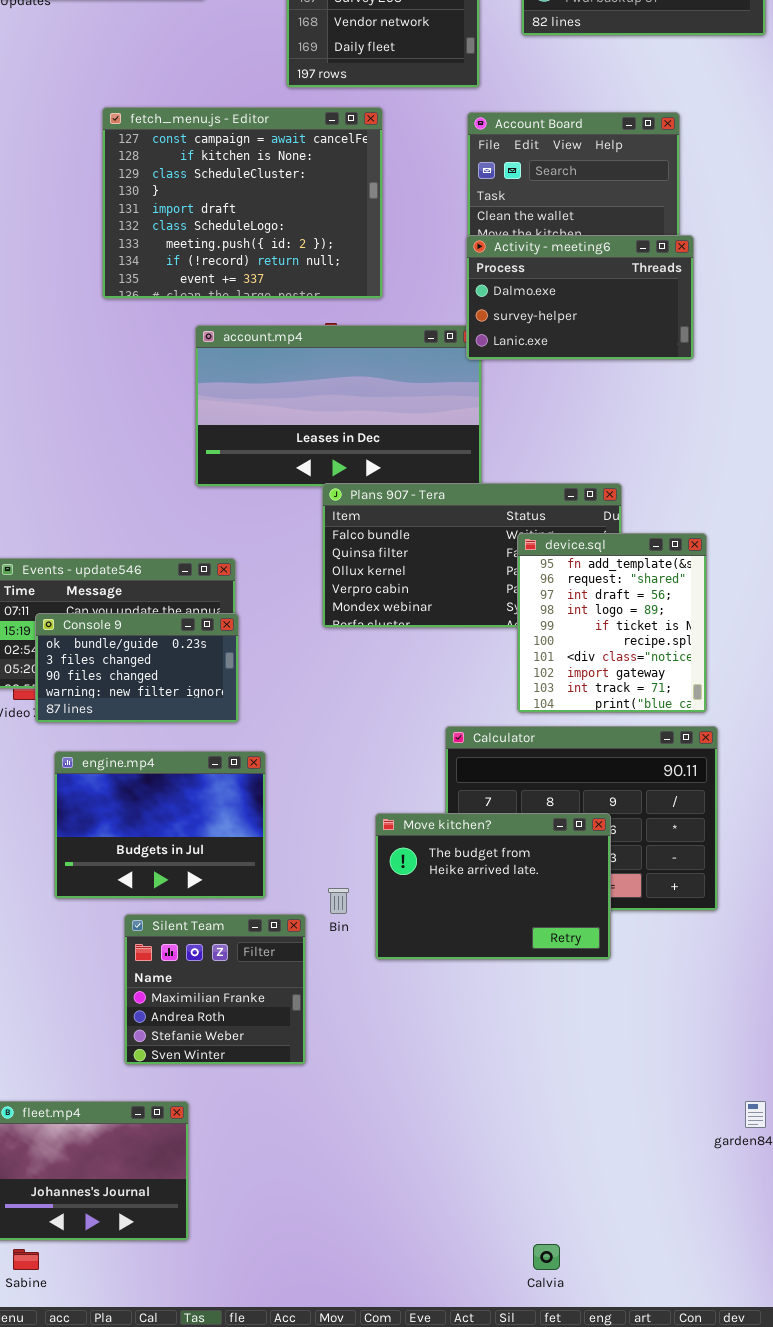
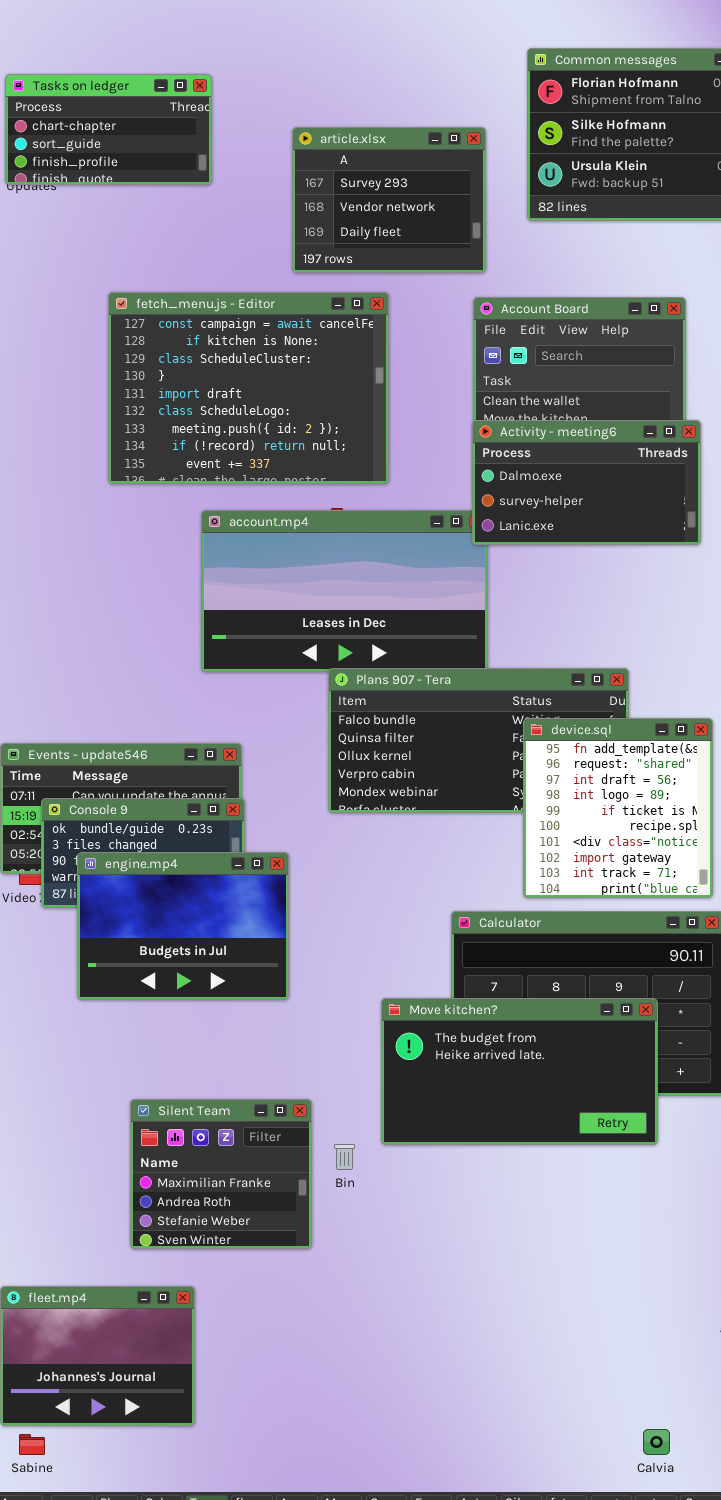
engine.mp4: [54,751,266,899] -> [77,852,289,1000], moved
Move kitchen?: [375,813,611,960] -> [381,998,658,1145], resized
Bin: [328,888,349,914] -> [334,1144,355,1170], moved
Calvia: [533,1244,560,1270] -> [643,1429,670,1455], moved

